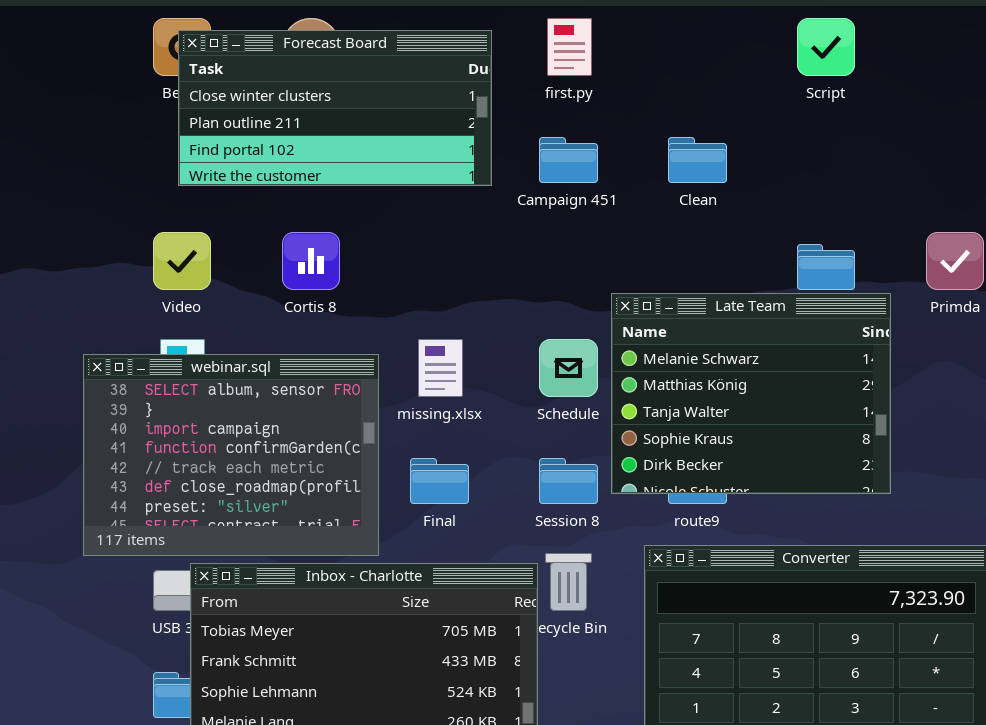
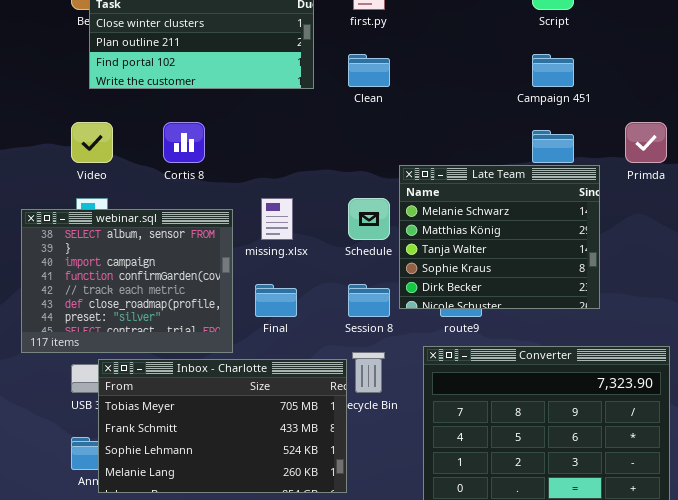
Campaign 451: [539,137,598,183] -> [532,54,574,87], moved
Clean: [668,137,727,183] -> [348,54,390,87], moved

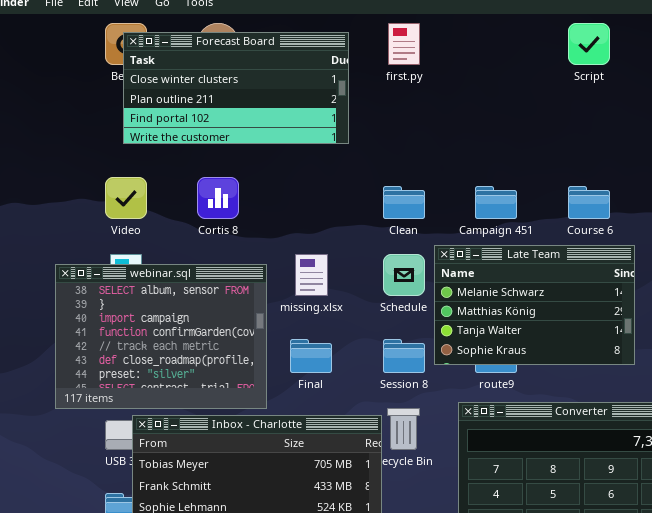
Clean: [348,54,390,87] -> [383,186,425,219], moved
Campaign 451: [532,54,574,87] -> [475,186,517,219], moved
Late Team: [399,165,600,309] -> [434,245,635,365], resized

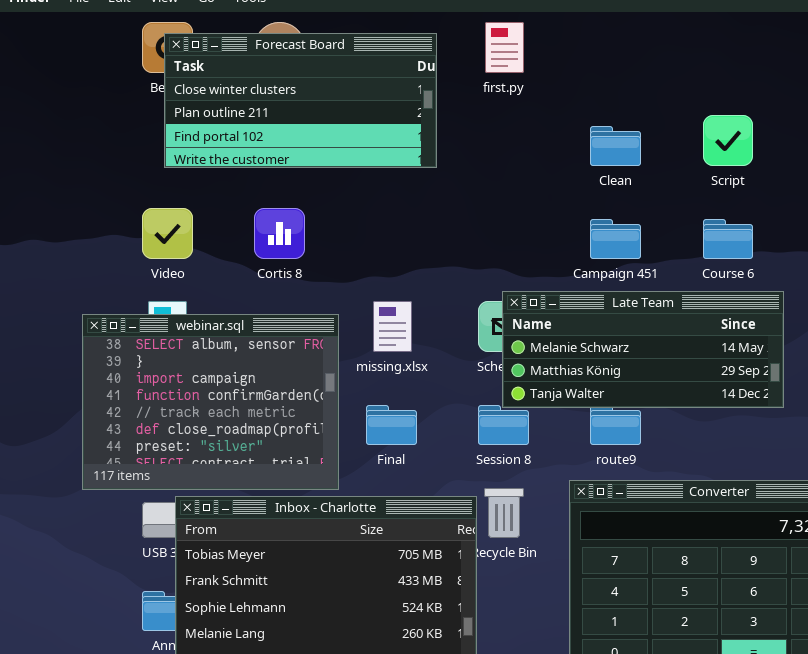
Script: [568,23,610,65] -> [703,115,753,166], moved
Clean: [383,186,425,219] -> [590,126,641,166], moved
Late Team: [434,245,635,365] -> [502,291,784,408], resized

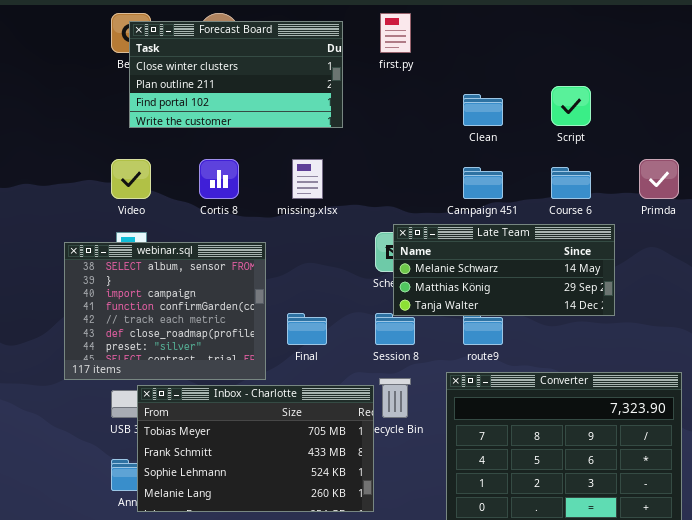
missing.xlsx: [373,301,412,352] -> [292,159,323,199], moved

